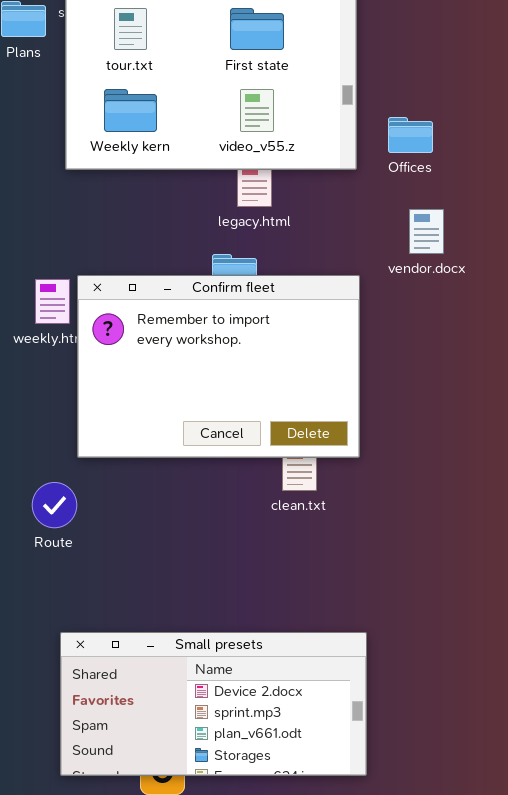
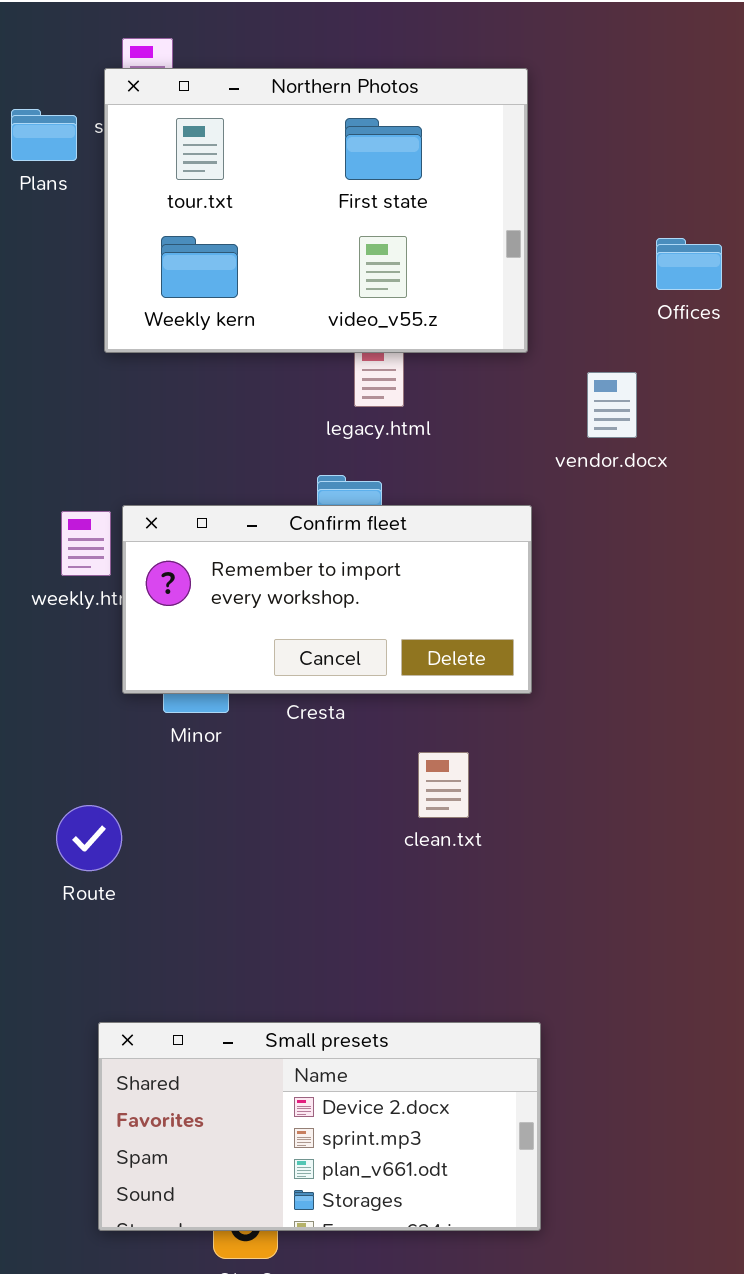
Offices: [388,117,433,153] -> [656,238,722,290], moved
vendor.docx: [409,209,444,254] -> [587,372,637,438], moved
Confirm fleet: [77,275,360,458] -> [122,505,532,694], resized

